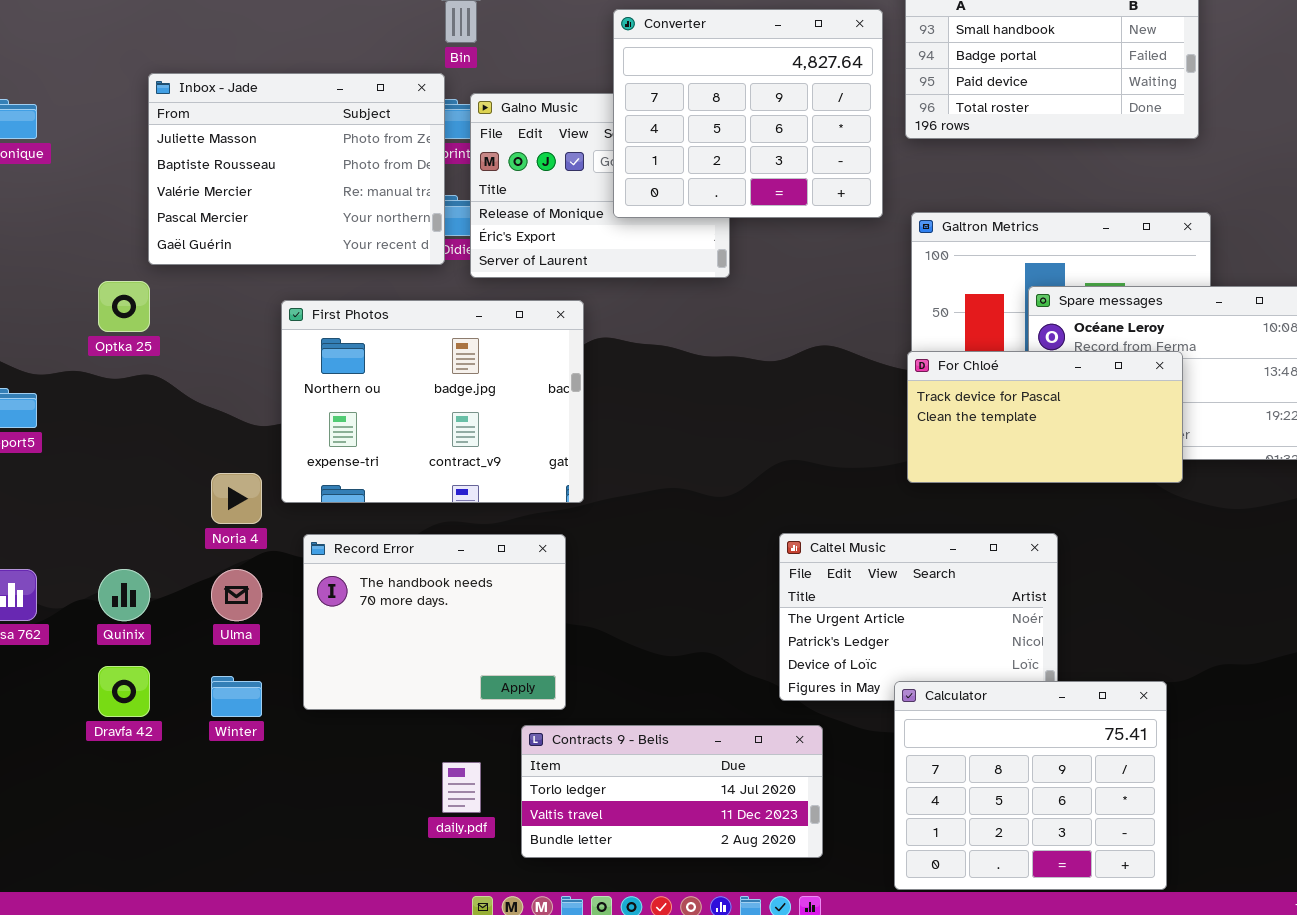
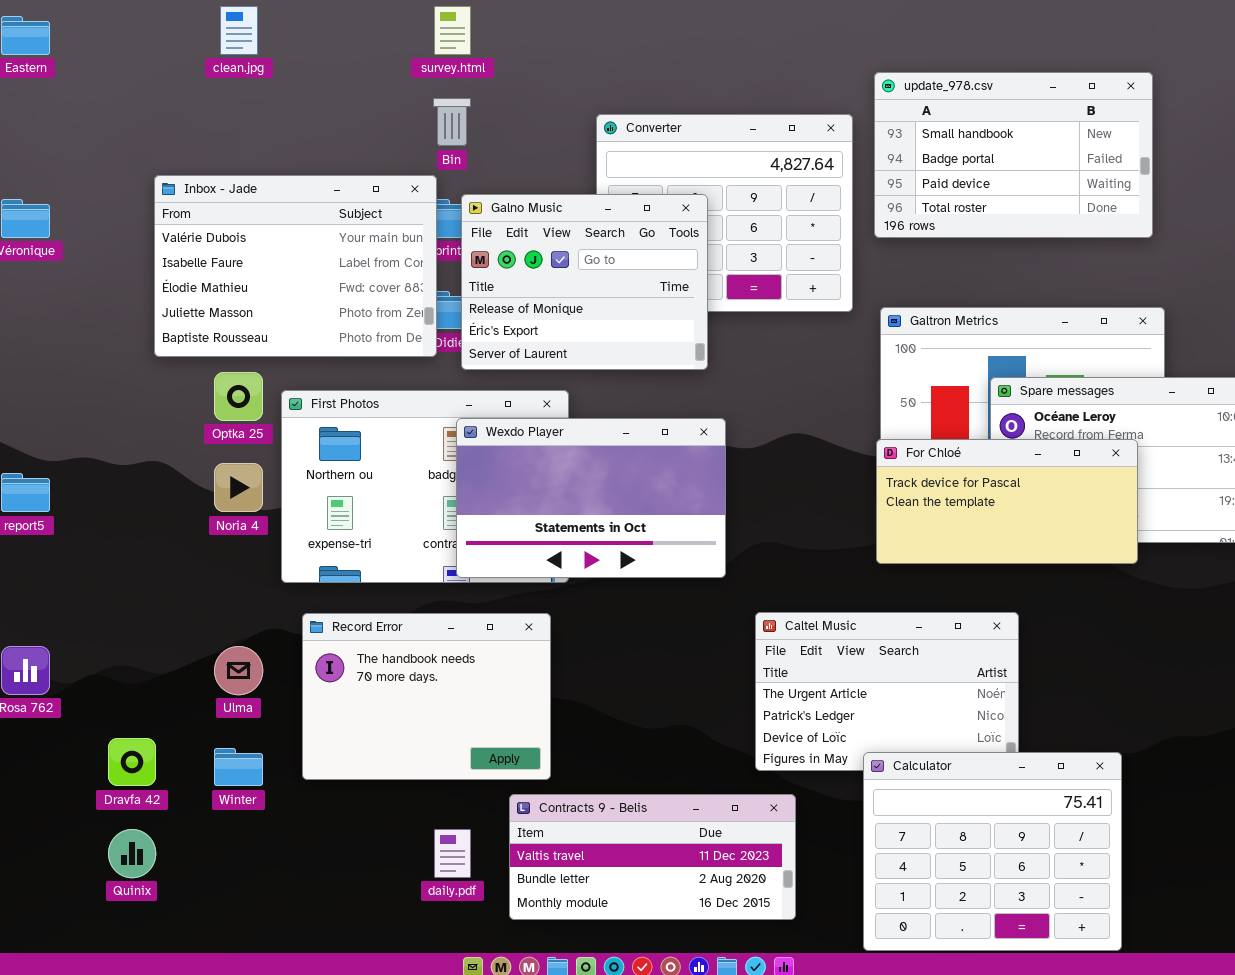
Inbox - Jade: [148,73,445,265] -> [154,175,437,357], scrolled up 3 rows
Galno Music: [470,93,730,278] -> [461,194,708,370], raised
Optka 25: [98,281,150,332] -> [214,372,263,421], moved
Wexdo Player: none -> [456,418,726,578], opened
Noria 4: [211,473,262,524] -> [214,463,263,512], moved
Quinix: [98,569,150,621] -> [108,829,156,878], moved
Contracts 9 - Belis: [521,725,823,858] -> [509,794,796,920], scrolled down 1 row

